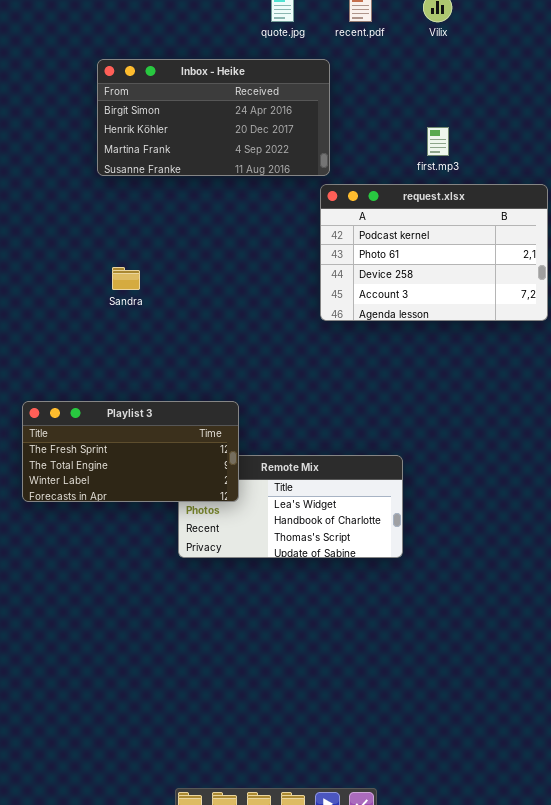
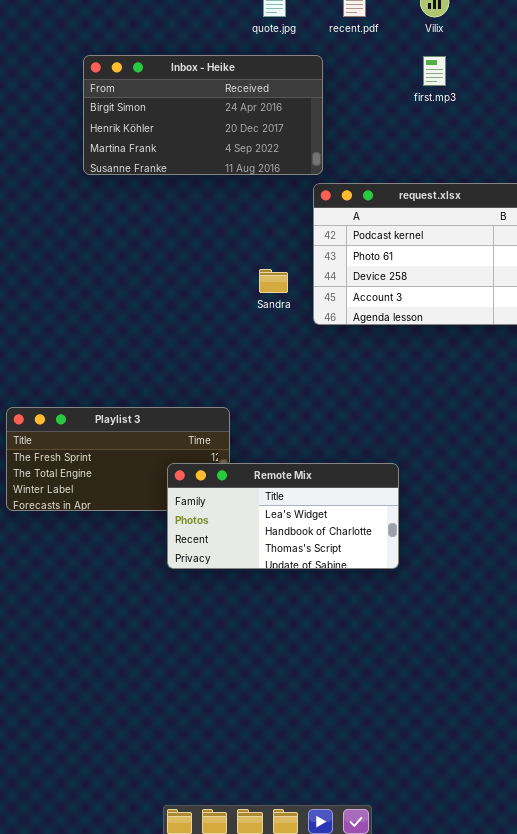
first.mp3: [427,127,449,156] -> [423,56,446,86], moved
Sandra: [112,267,140,290] -> [259,269,288,293], moved
Remote Mix: [178,455,403,558] -> [167,463,399,569], raised

